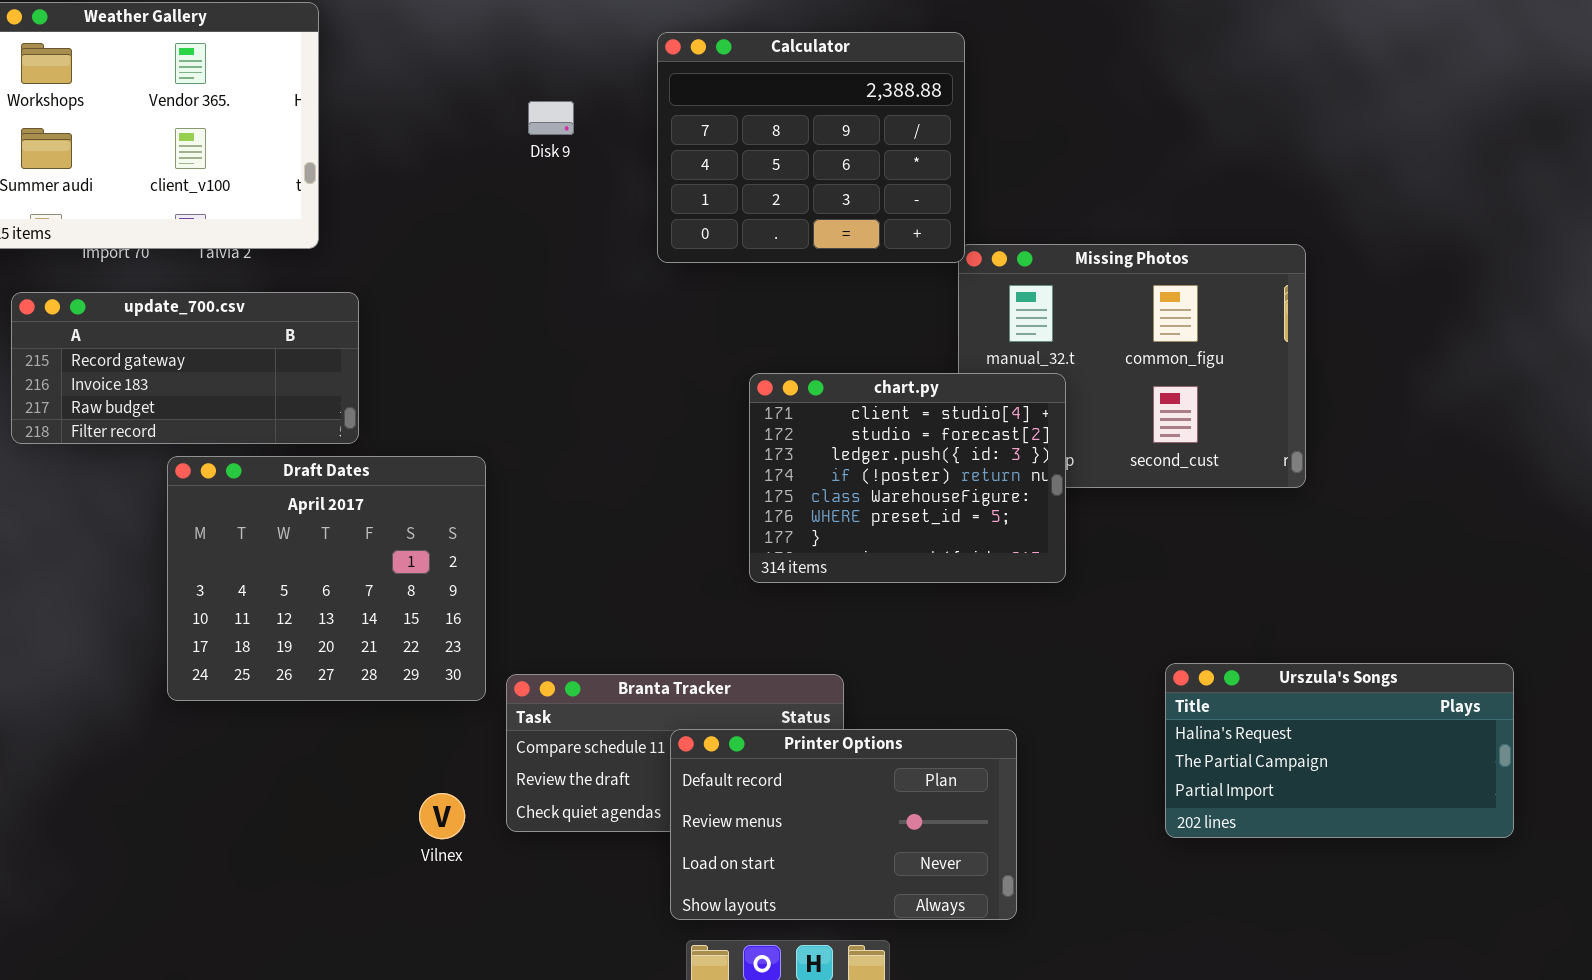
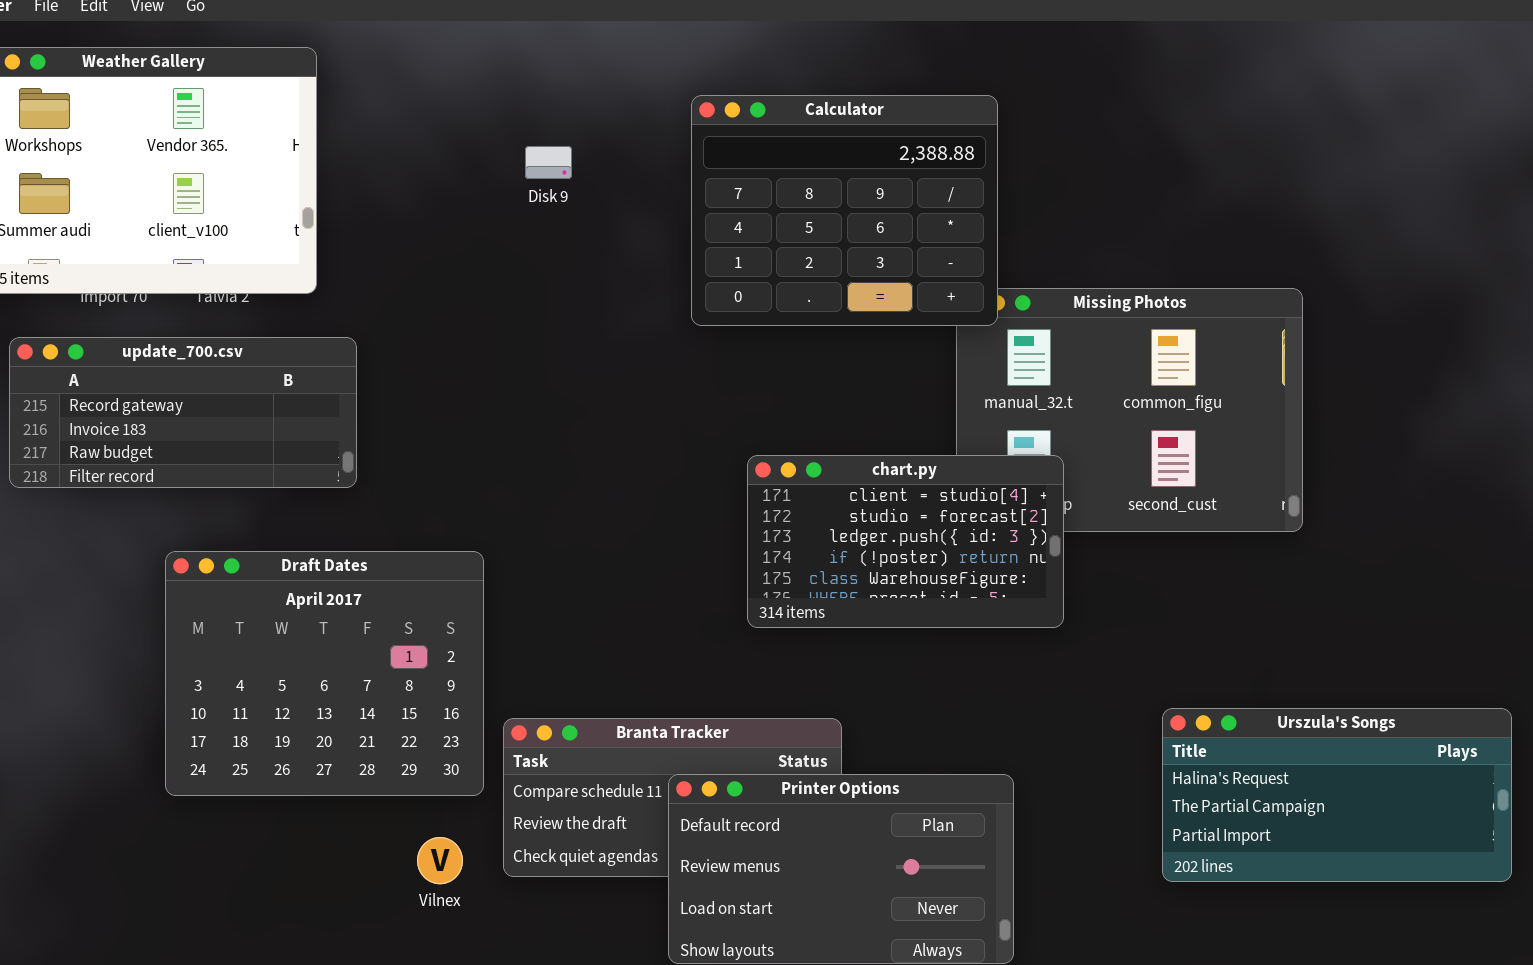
Calculator: [657,32,965,263] -> [691,95,998,326], moved
chart.py: [749,373,1066,583] -> [747,455,1064,628], resized
Draft Dates: [167,456,486,701] -> [165,551,484,796], moved

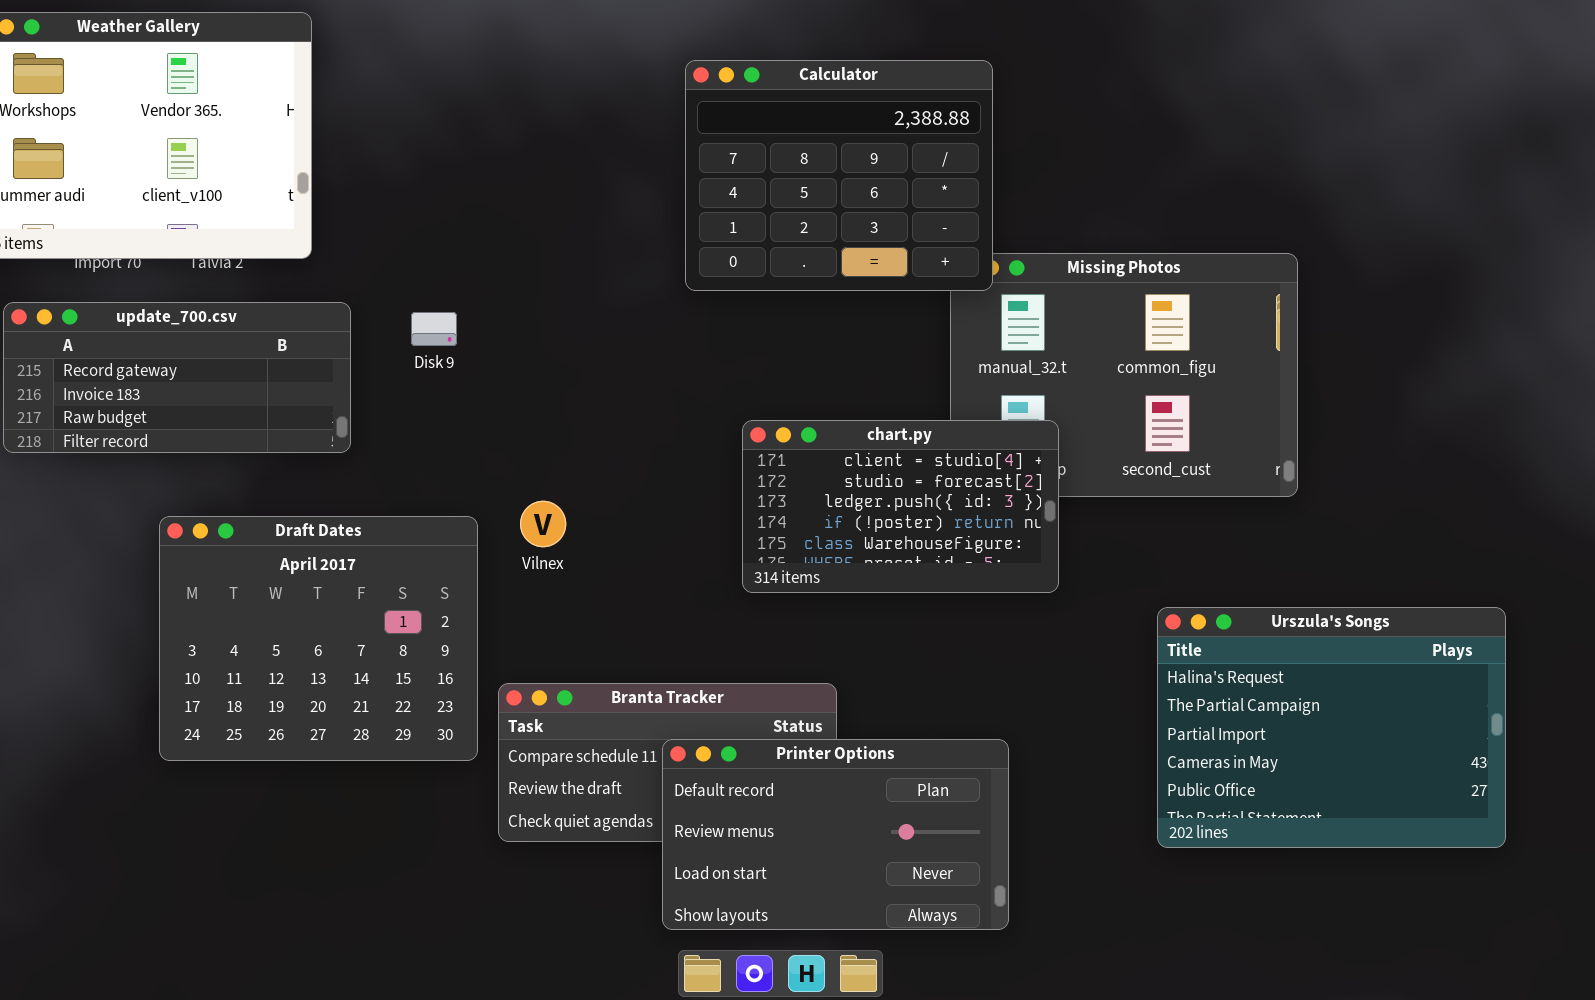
Disk 9: [525,146,572,179] -> [411,312,457,346], moved
Urszula's Songs: [1162,708,1512,882] -> [1157,607,1506,848], resized
Vilnex: [417,837,463,884] -> [520,501,566,547], moved

